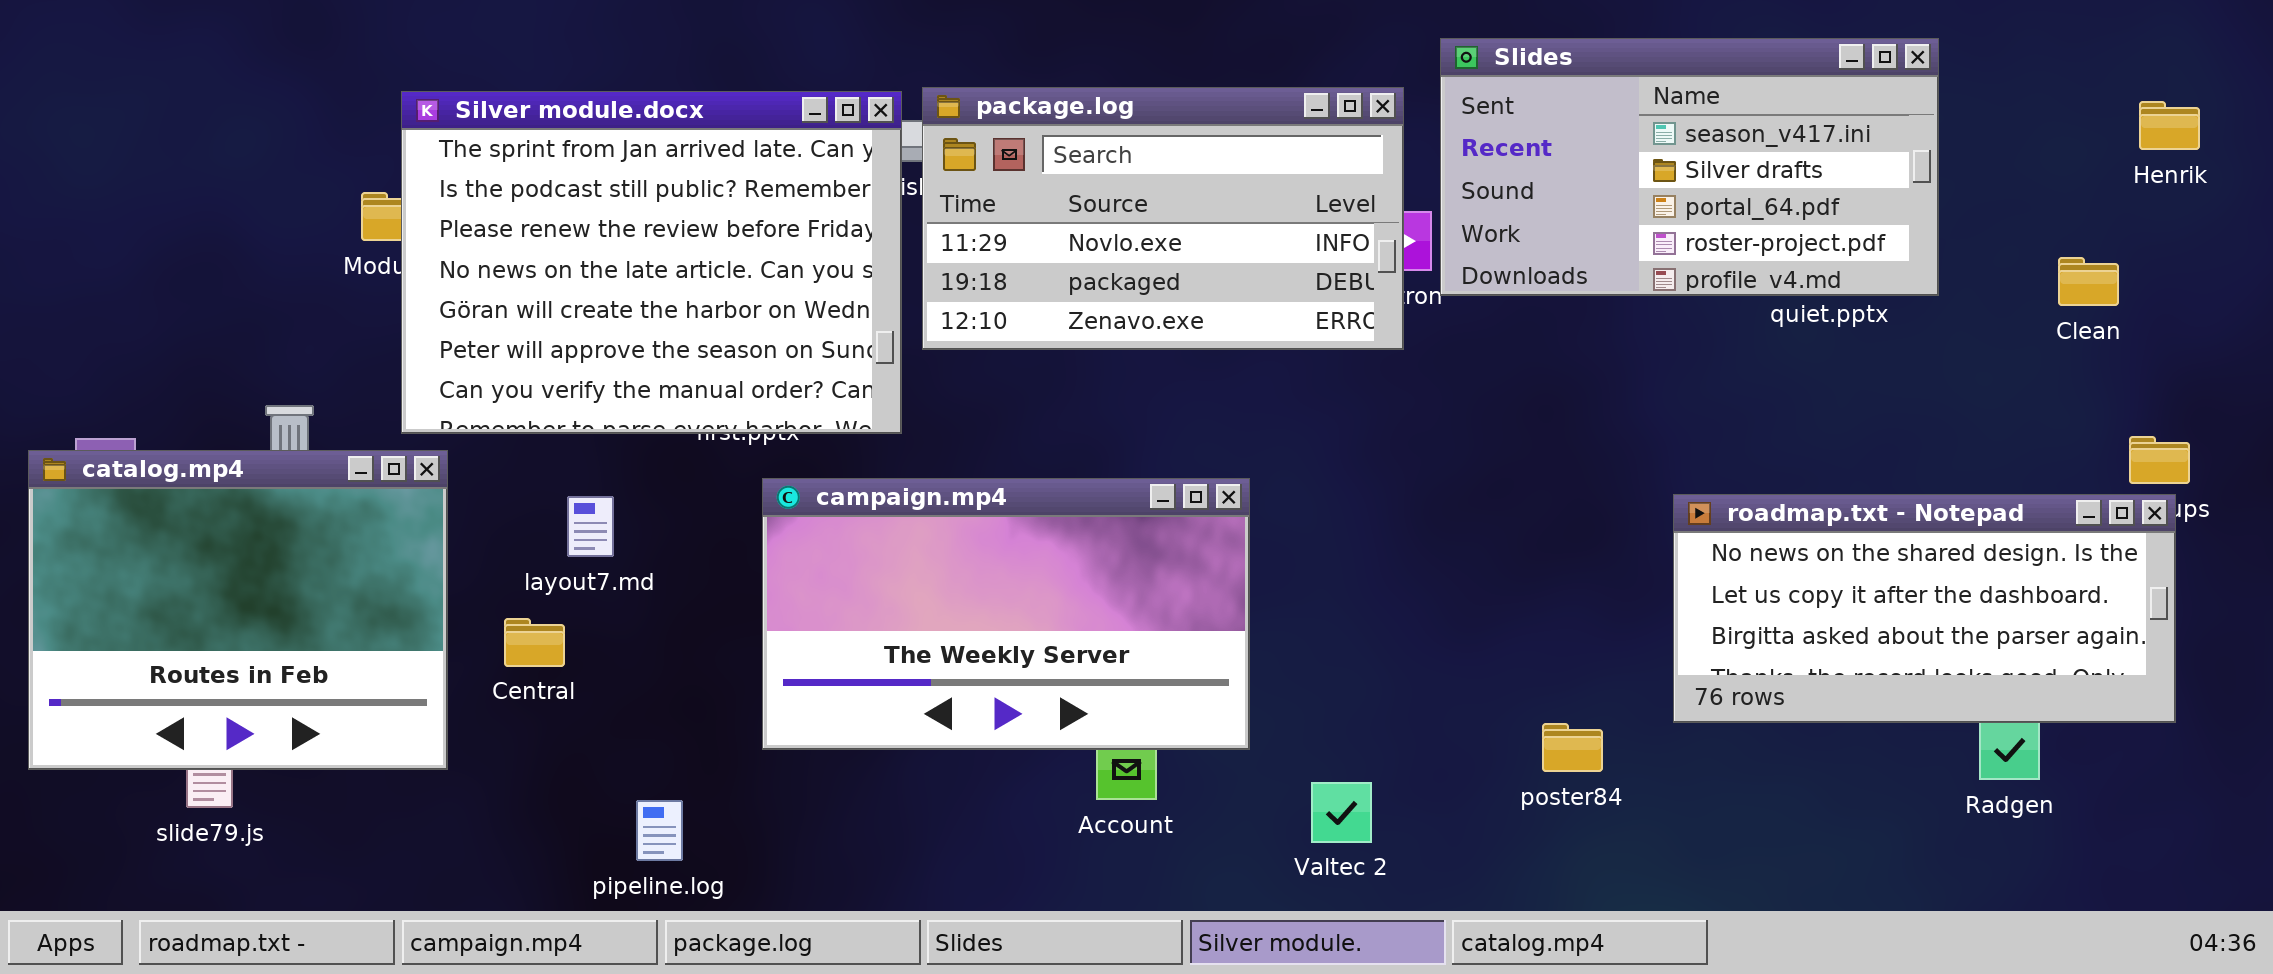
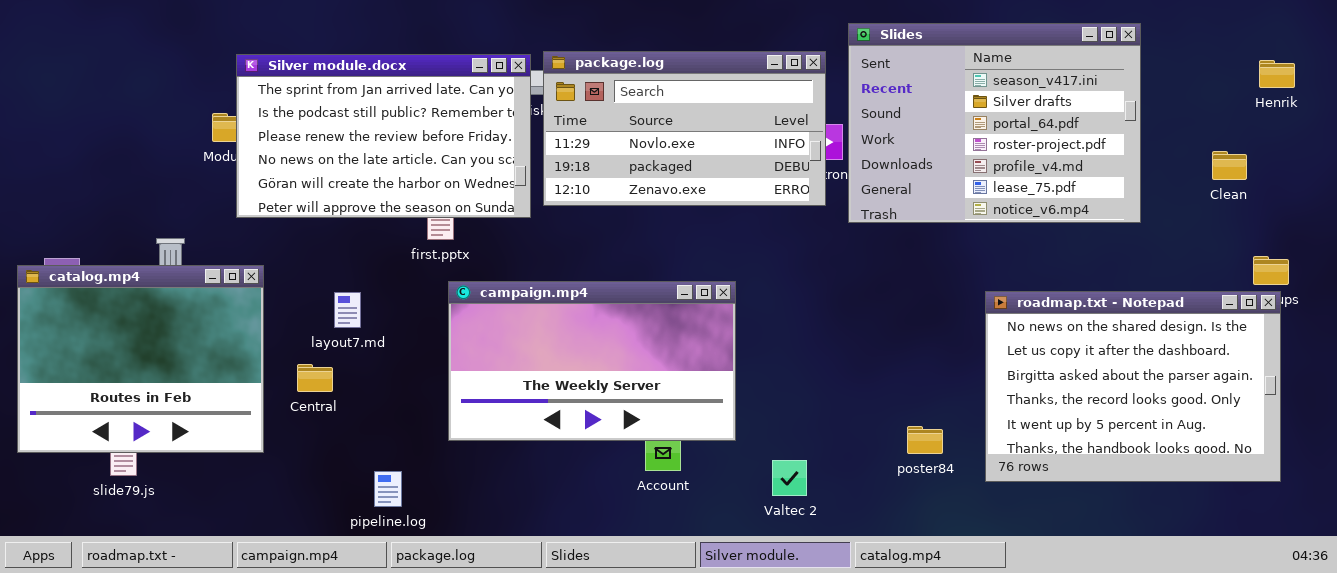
Slides: [1440,38,1939,296] -> [848,23,1141,223], resized
Silver module.docx: [401,91,902,434] -> [236,54,531,218], resized
roadmap.txt - Notepad: [1673,494,2176,723] -> [985,291,1281,482], resized

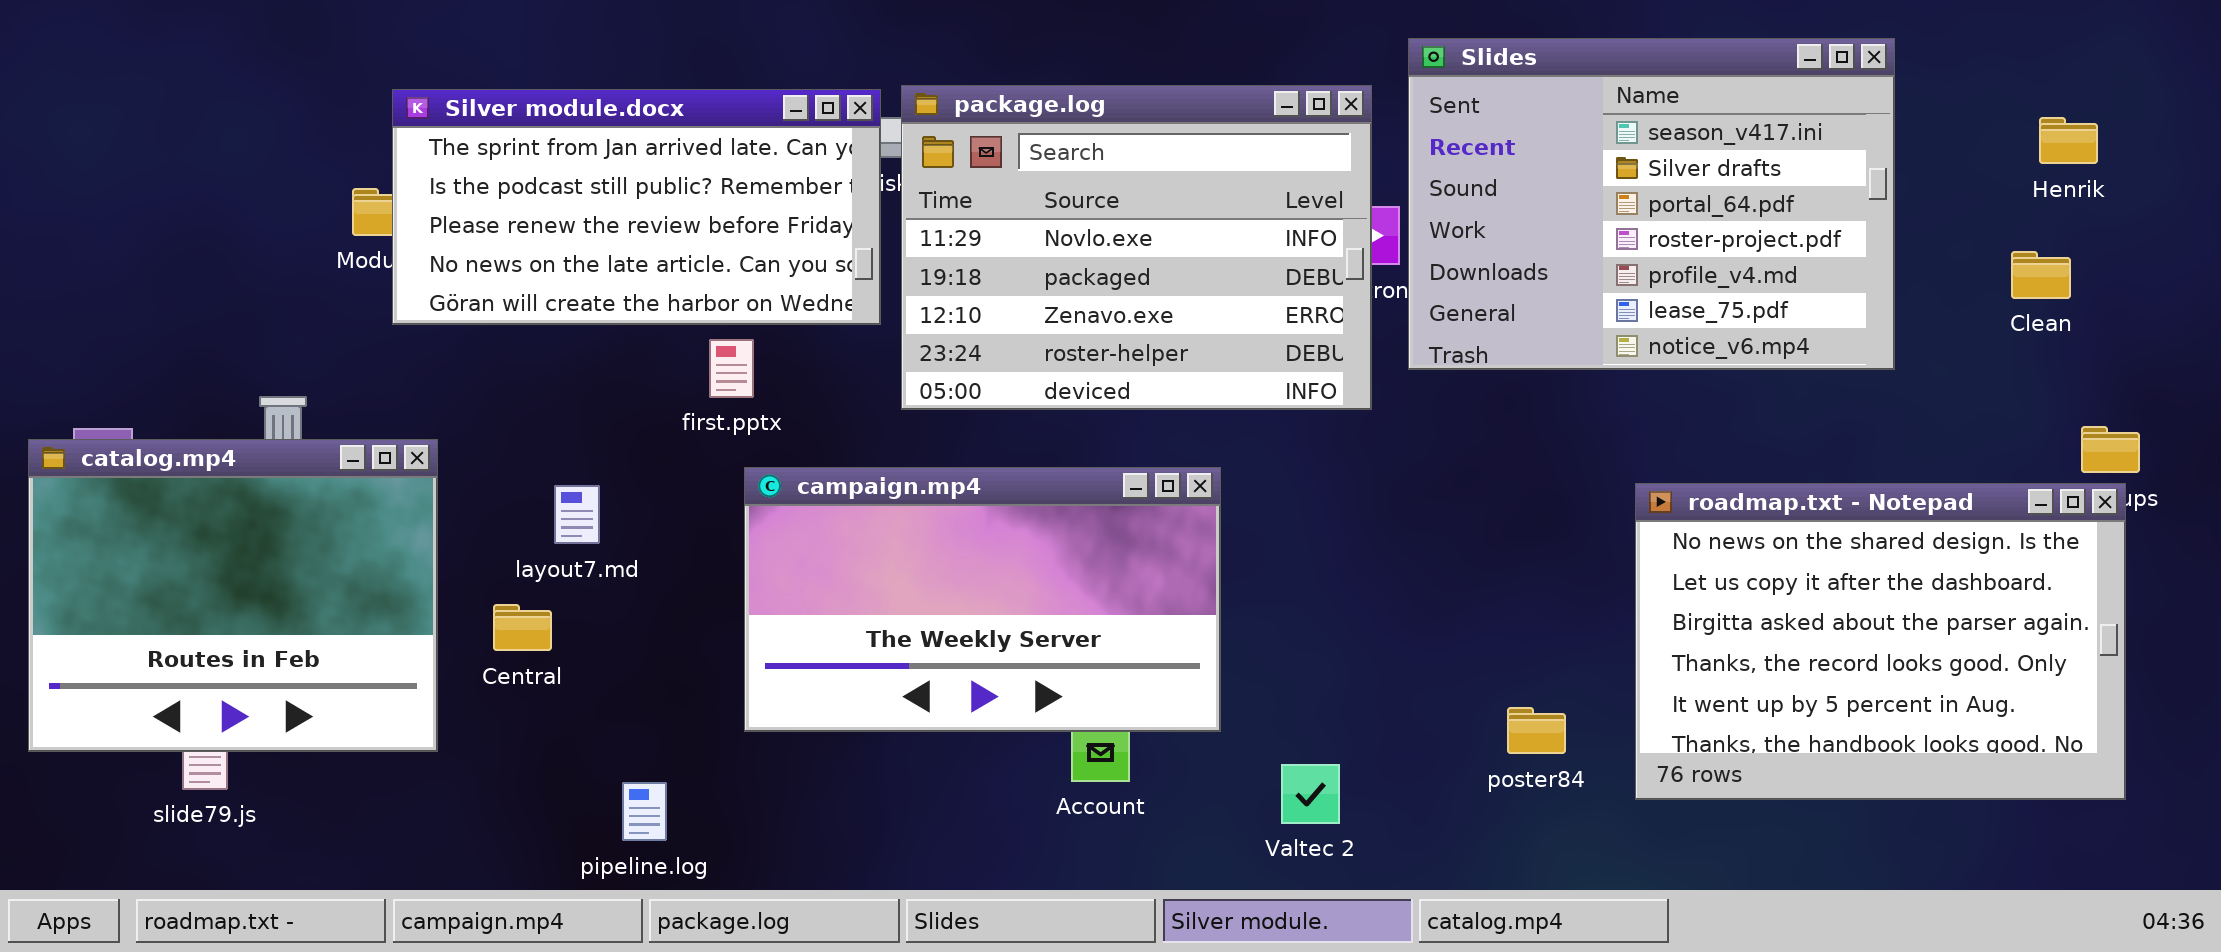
package.log: [543,51,826,206] -> [901,85,1372,410], resized
Silver module.docx: [236,54,531,218] -> [392,89,881,325], resized
Henrik: [1259,60,1295,88] -> [2039,117,2098,164], moved

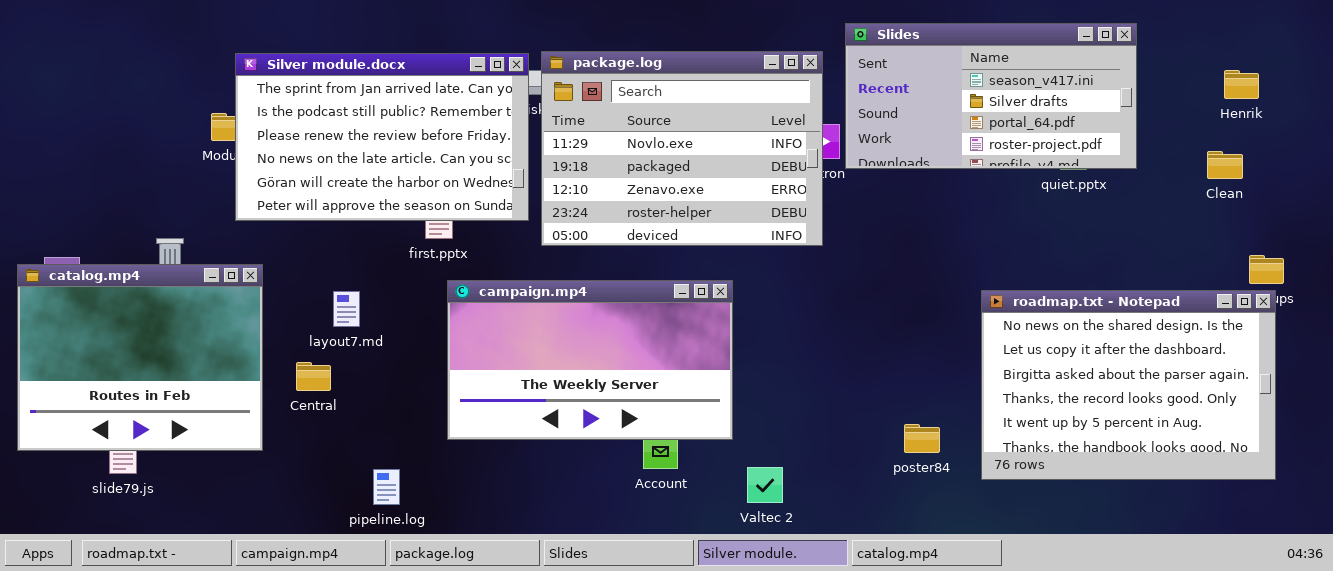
Slides: [1408,38,1895,370] -> [845,23,1137,169], resized
Silver module.docx: [392,89,881,325] -> [235,53,529,221], resized
Valtec 2: [1281,764,1340,824] -> [747,467,783,503], moved

